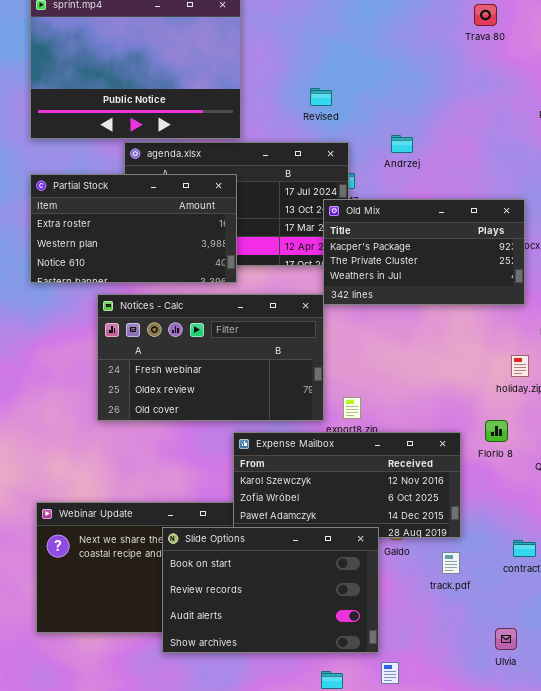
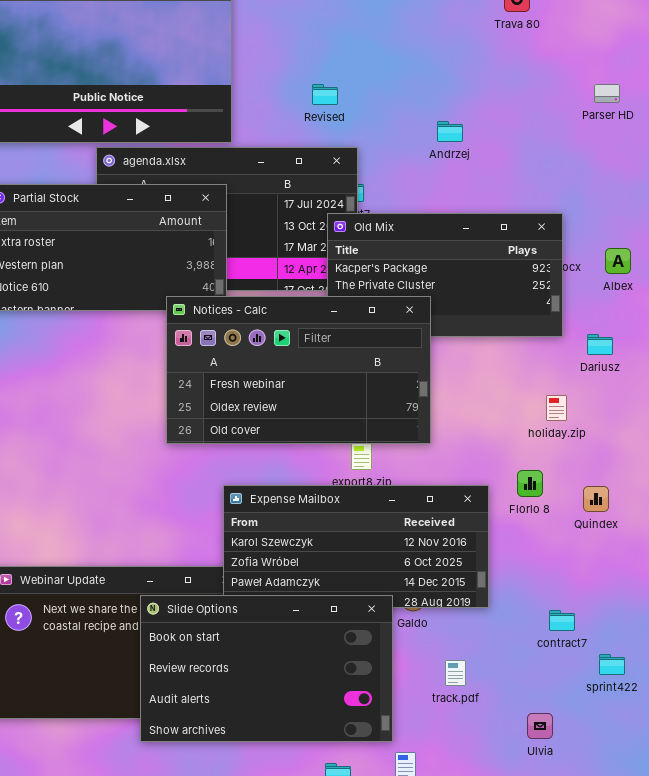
Andrzej: [391,135,413,153] -> [437,121,463,142], moved
Notices - Calc: [97,294,324,421] -> [166,296,431,444], moved
track.pdf: [442,552,460,574] -> [445,660,466,686], moved

